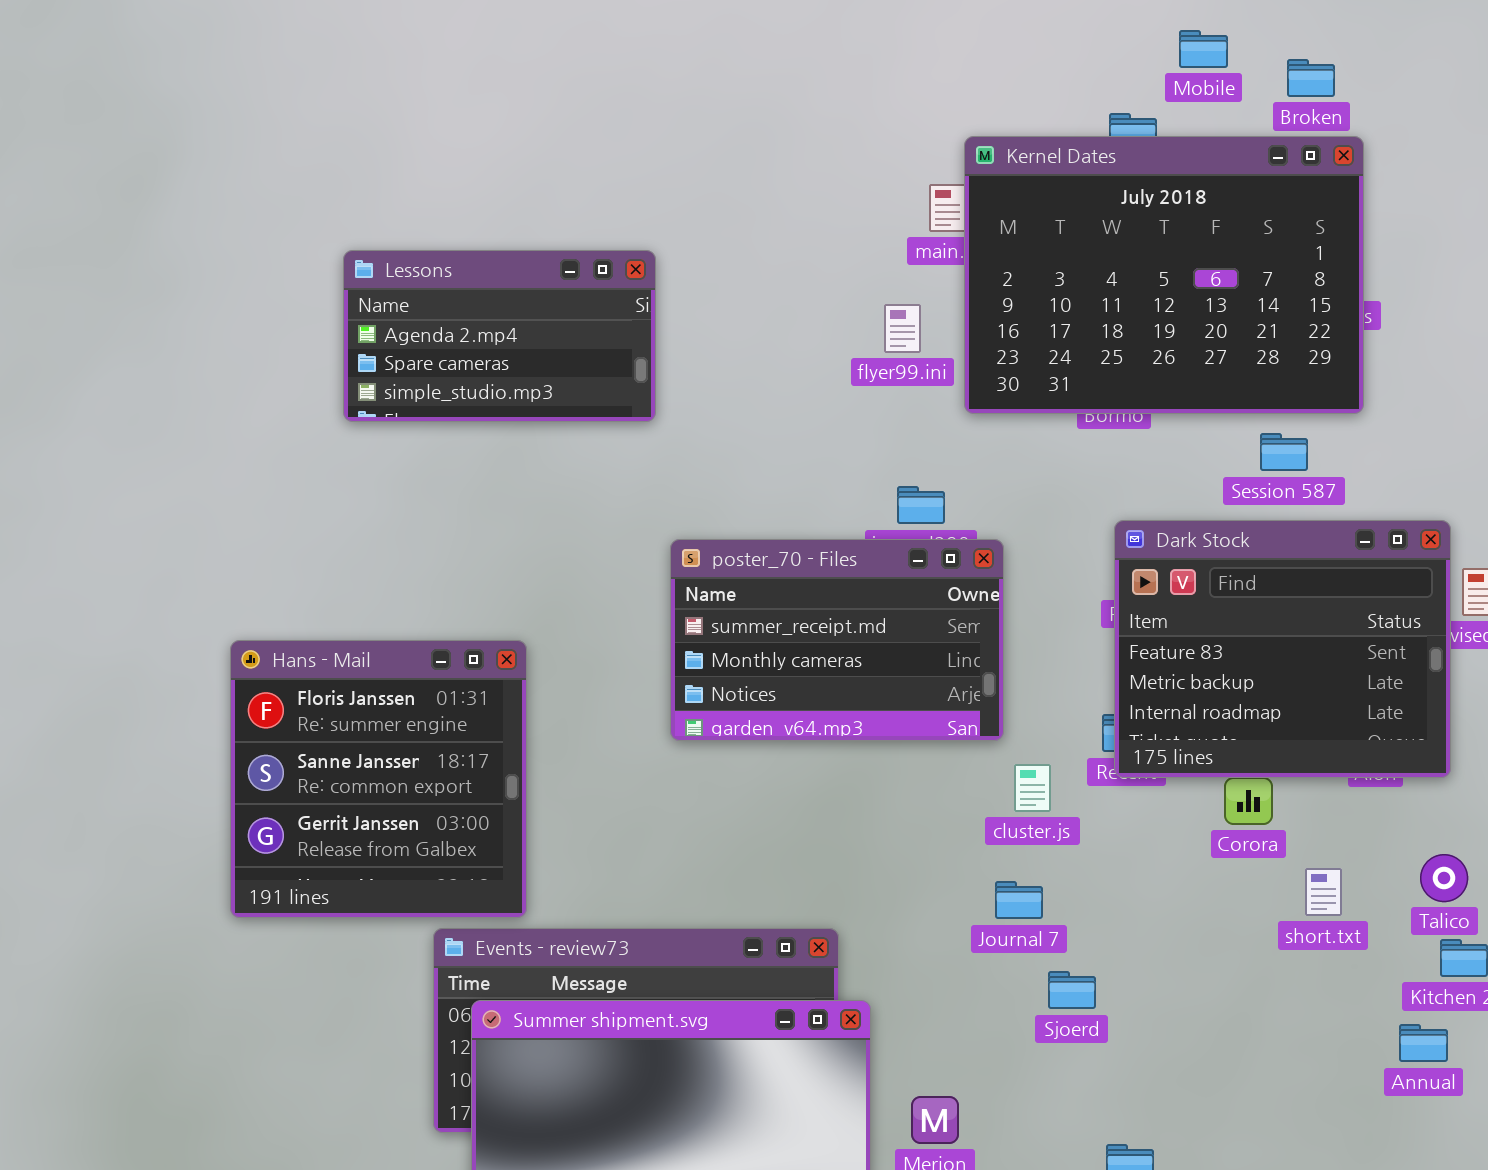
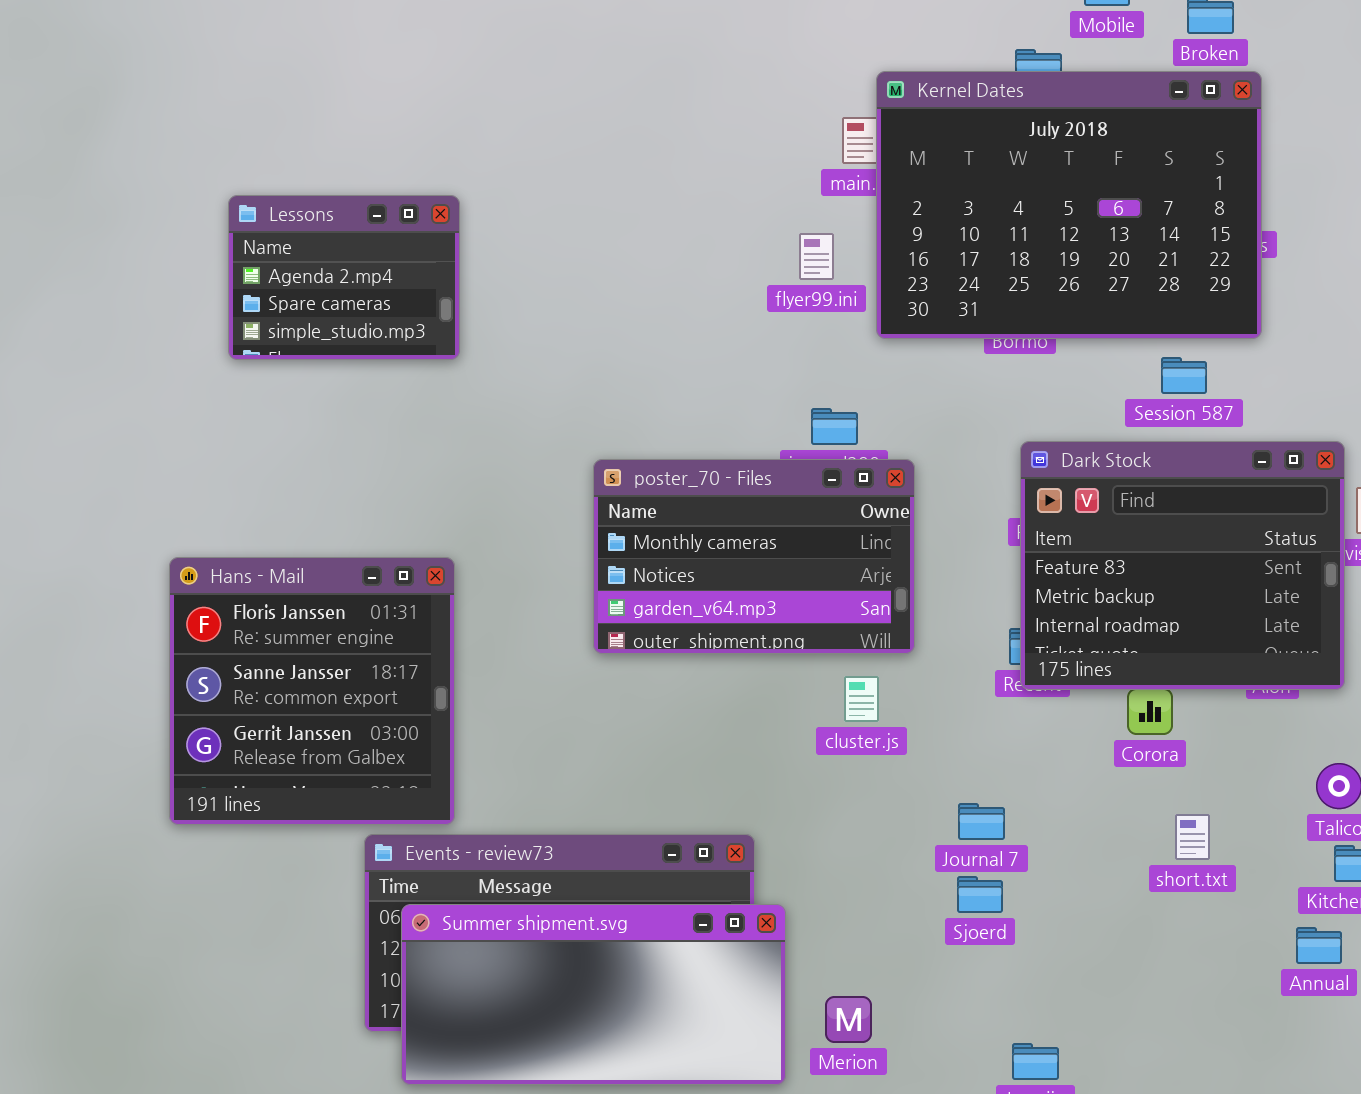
Lessons: [343,250,656,422] -> [228,195,460,360], moved, resized
poster_70 - Files: [670,539,1004,741] -> [593,459,915,654], scrolled down 1 row
cluster.js: [1014,764,1051,812] -> [844,676,879,722], moved
short.txt: [1305,868,1342,916] -> [1175,814,1210,860], moved
Journal 7: [995,881,1043,919] -> [958,803,1005,840], moved

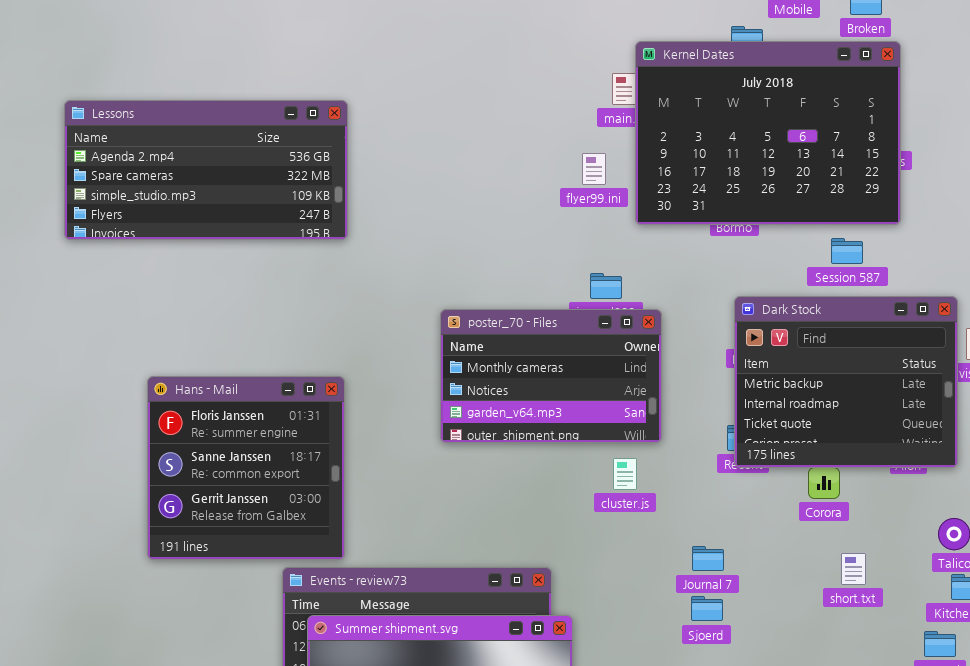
Lessons: [228,195,460,360] -> [64,100,348,240], resized
Dark Stock: [1020,441,1345,690] -> [734,296,958,468], scrolled down 1 row

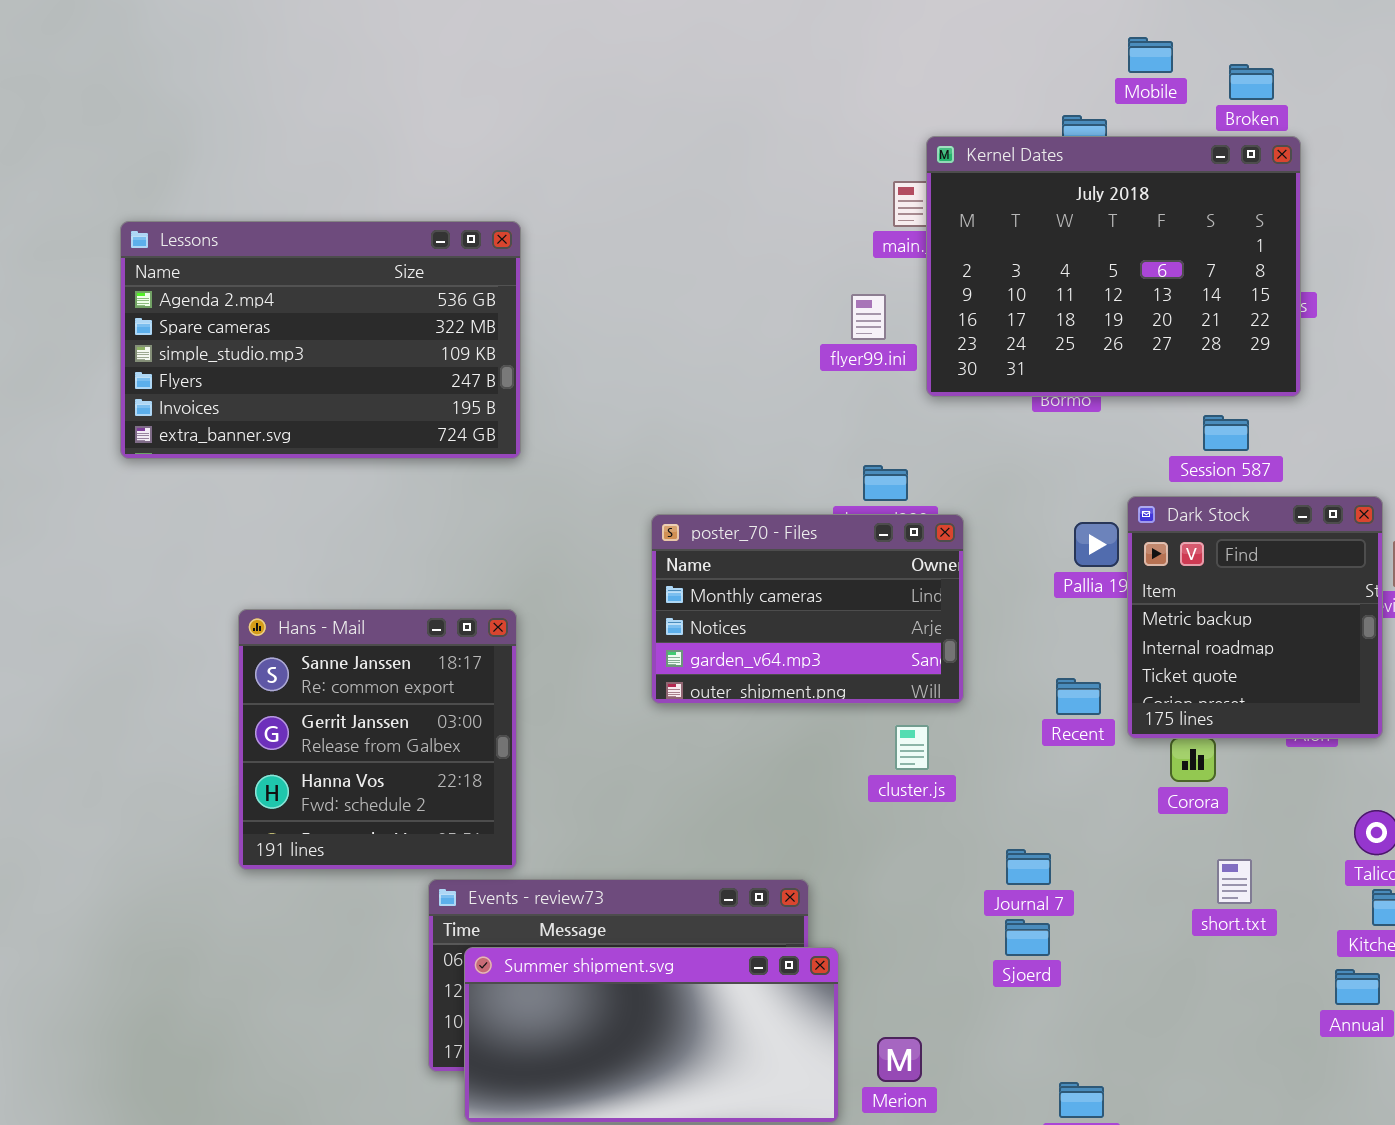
Lessons: [64,100,348,240] -> [120,221,521,459], resized
Dark Stock: [734,296,958,468] -> [1127,496,1383,739], resized
Hans - Mail: [147,376,345,560] -> [238,609,517,870], scrolled down 1 row

